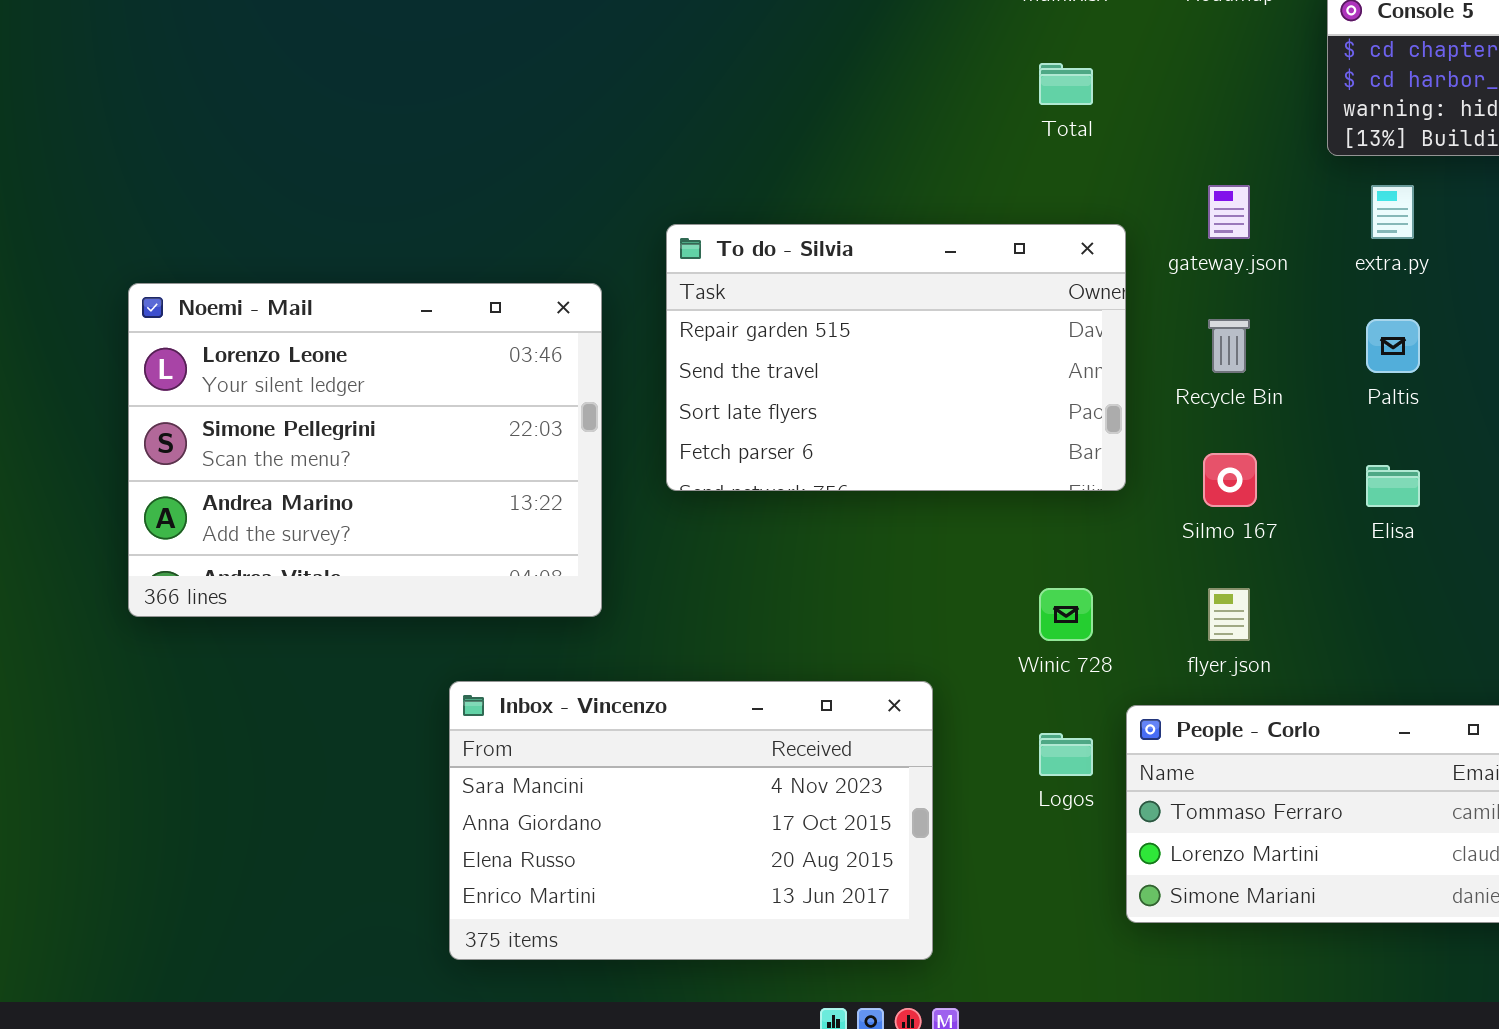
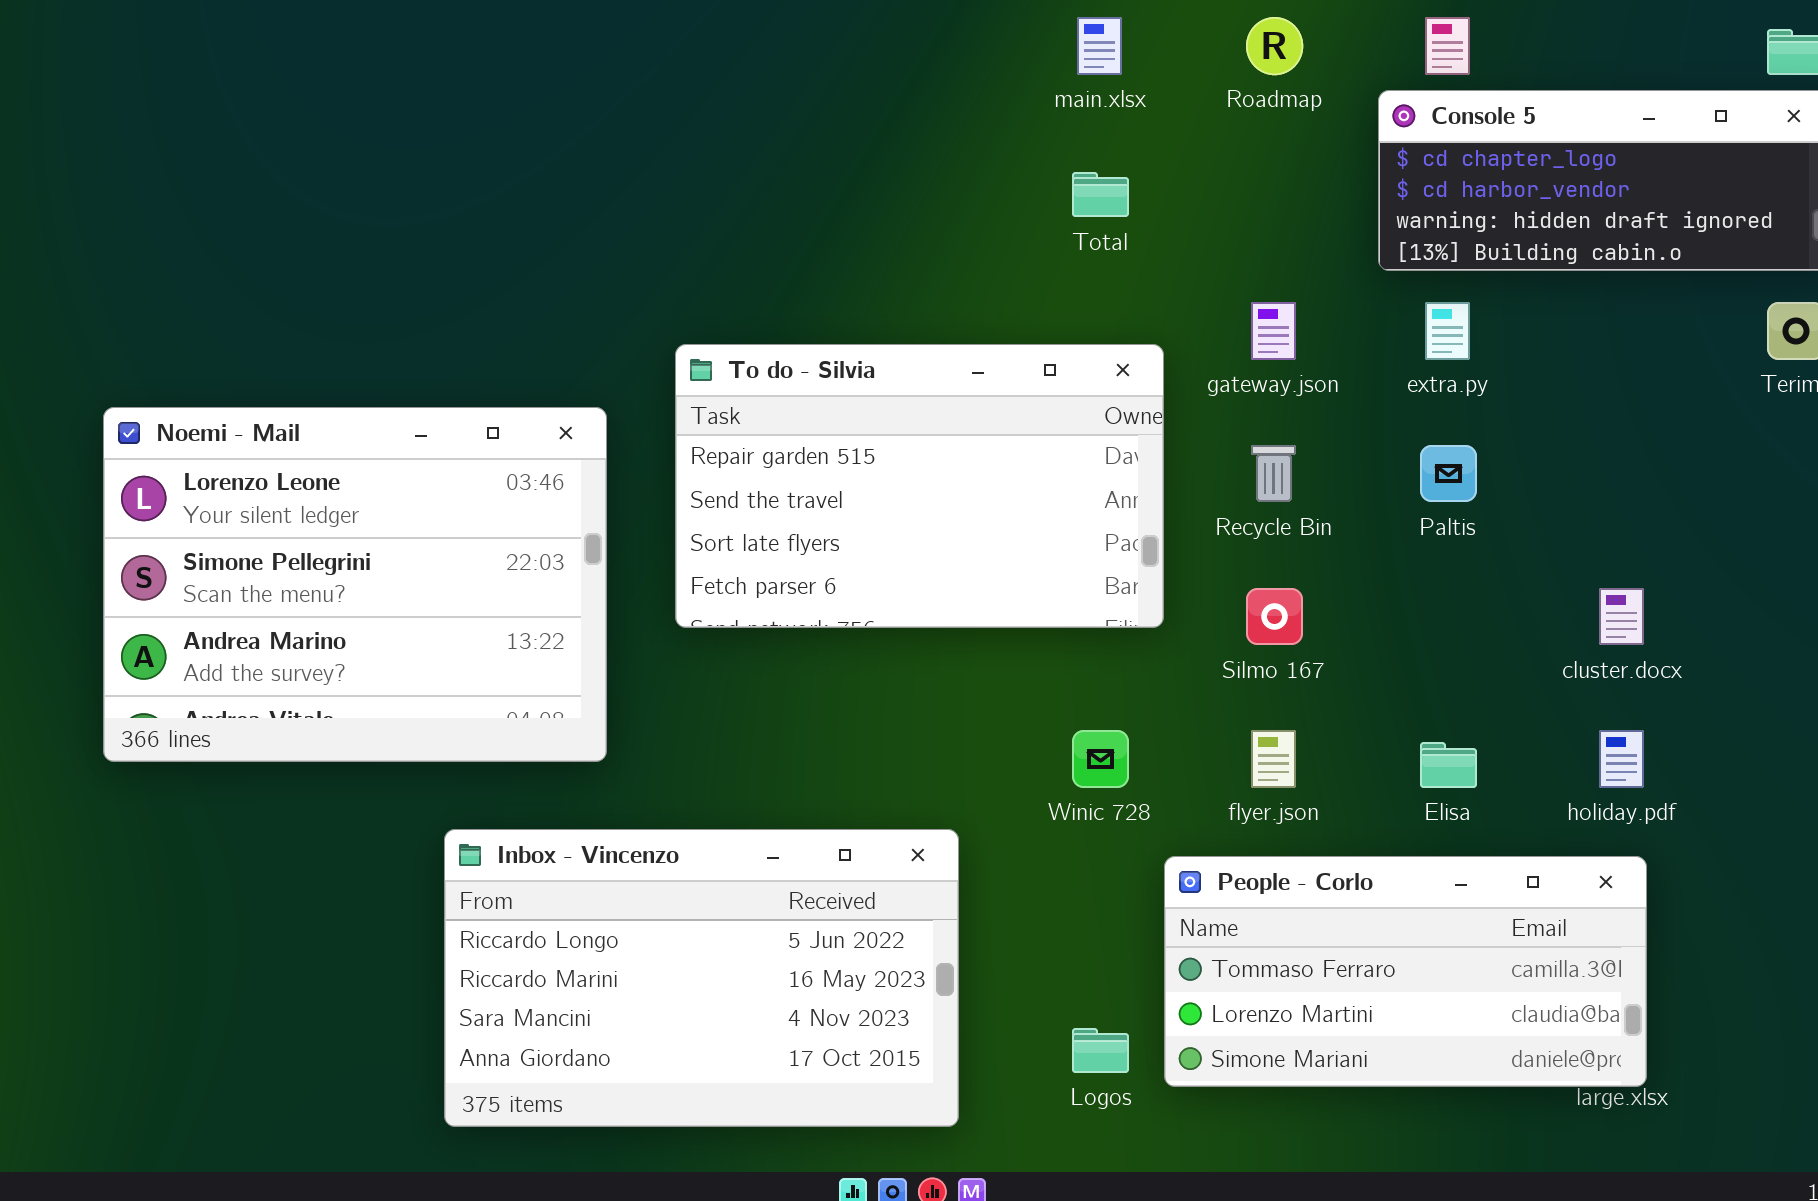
Elisa: [1366,465,1420,507] -> [1420,742,1477,788], moved
Inbox - Vincenzo: [449,681,933,960] -> [444,829,959,1127], scrolled up 2 rows
Logos: [1039,733,1093,776] -> [1072,1028,1129,1073], moved

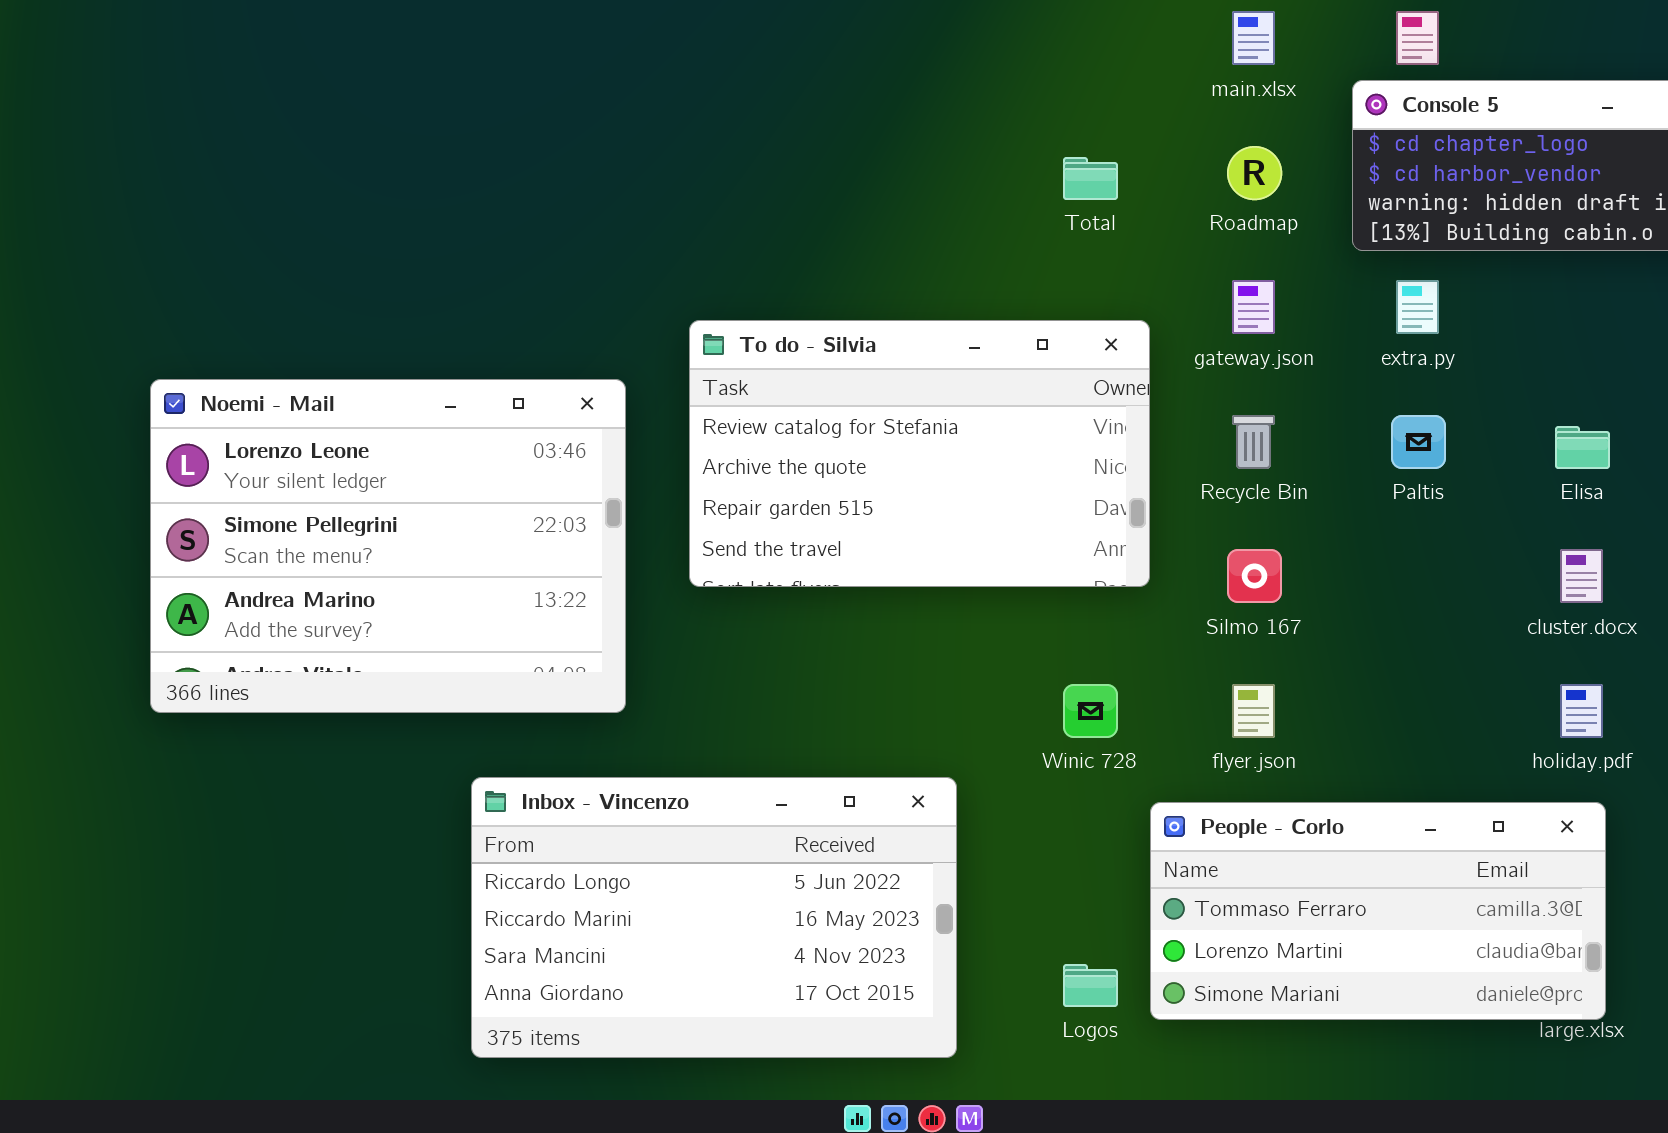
main.xlsx: [1077,17,1122,75] -> [1232,11,1275,65], moved
Roadmap: [1246,17,1303,75] -> [1227,146,1282,200], moved
To do - Silvia: [675,344,1164,628] -> [689,320,1150,587], scrolled up 2 rows
Elisa: [1420,742,1477,788] -> [1555,426,1610,469], moved

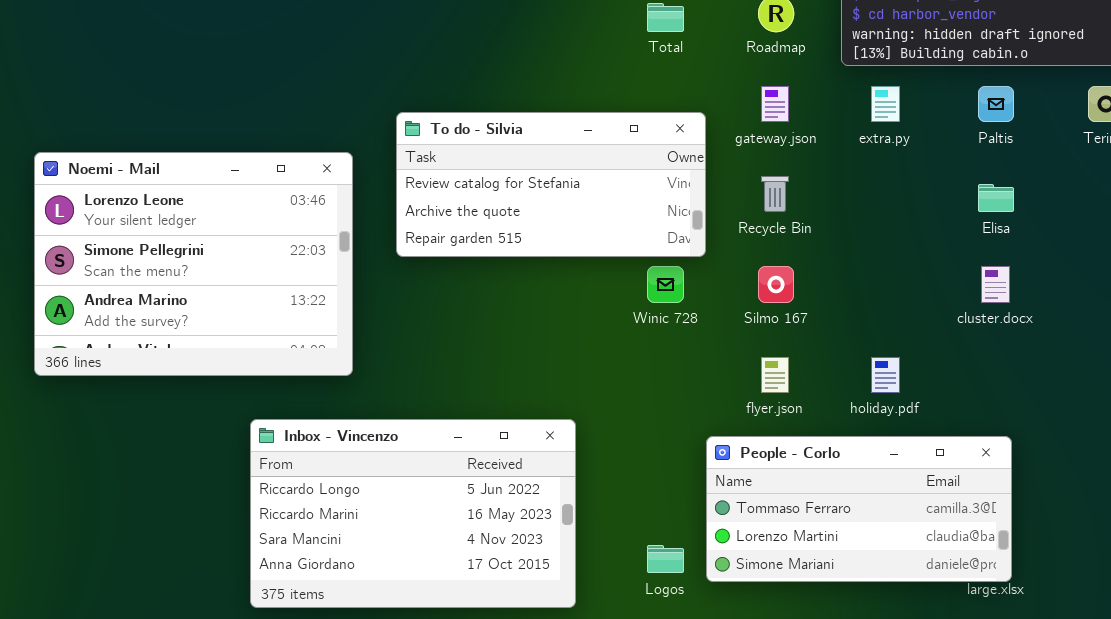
To do - Silvia: [689,320,1150,587] -> [396,112,706,257], resized
Paltis: [1391,415,1446,469] -> [978,86,1014,122], moved
Winic 728: [1063,684,1118,738] -> [647,266,684,303], moved
holiday.pdf: [1560,684,1603,738] -> [871,357,900,393], moved

